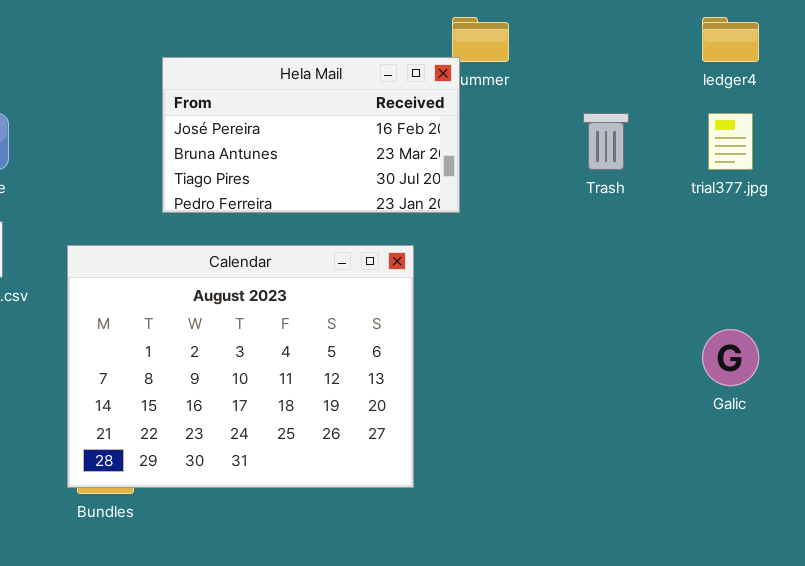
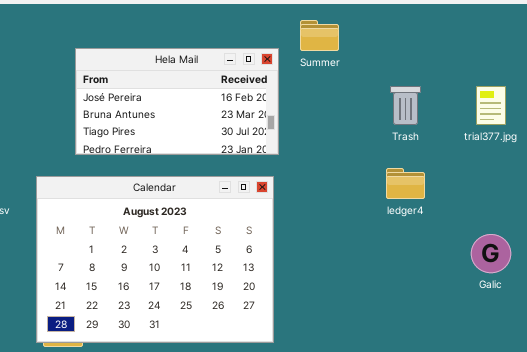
ledger4: [702,17,759,62] -> [386,168,425,199], moved
Hela Mail: [162,57,460,213] -> [75,48,279,155], moved

